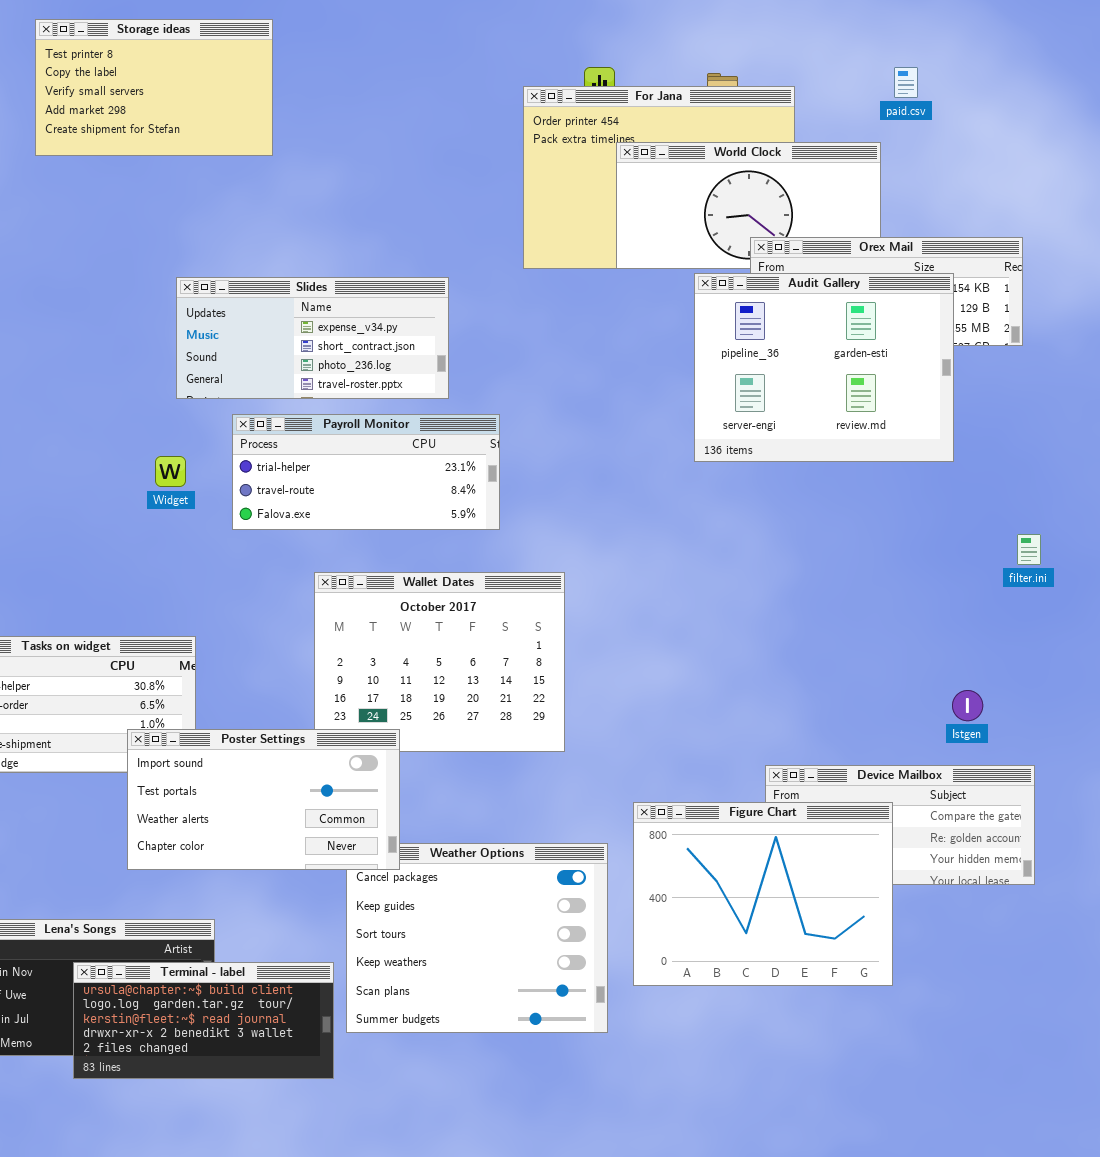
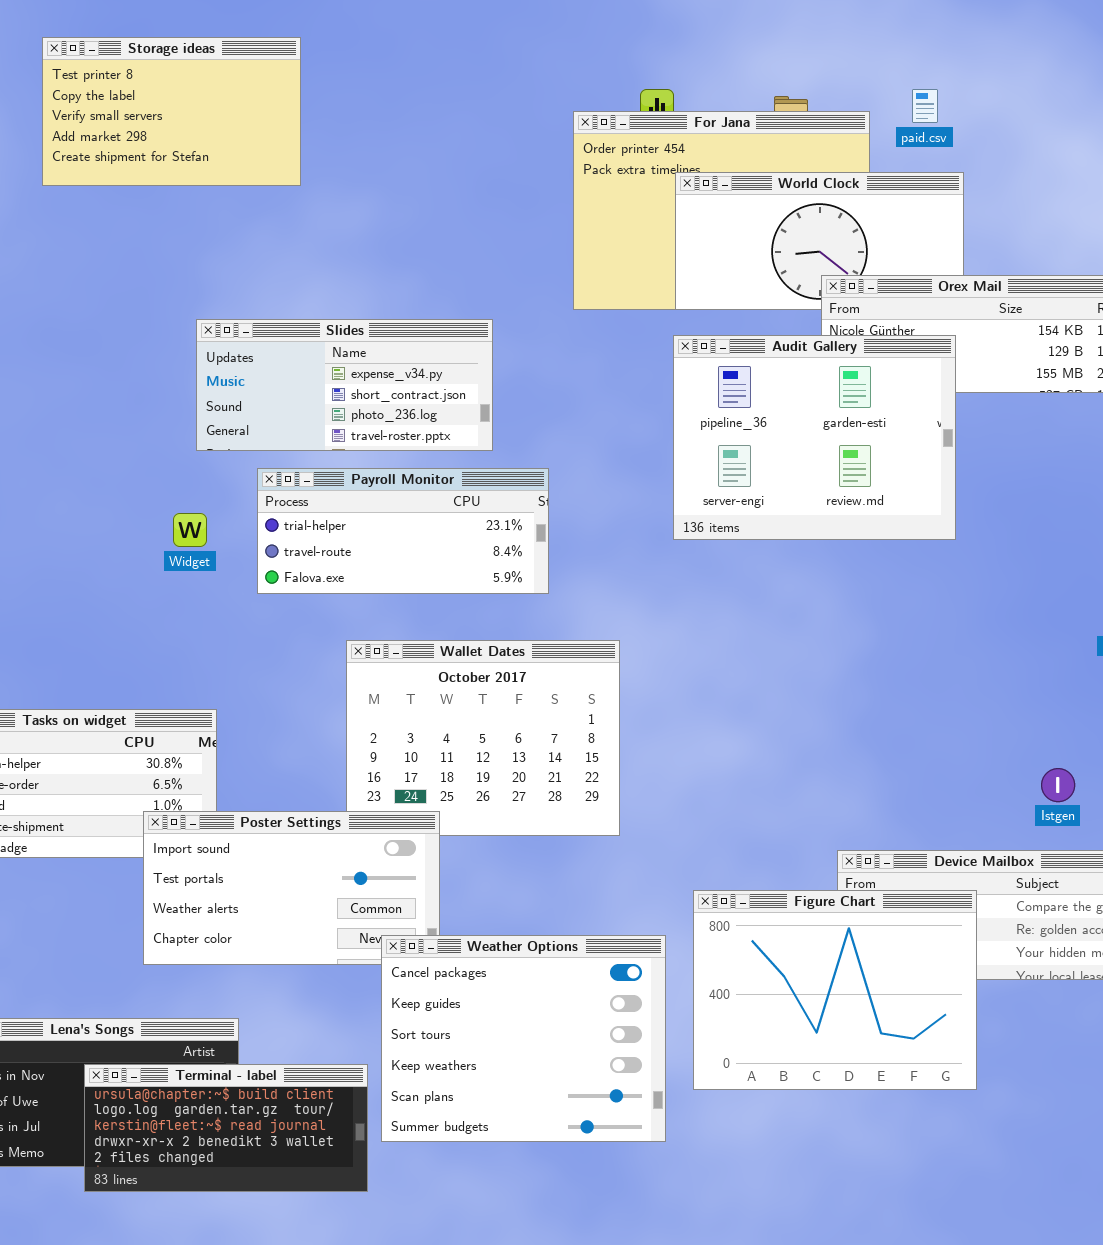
paid.csv: [894,67,918,98] -> [912,89,938,123], moved
Audit Gallery: [694,273,954,462] -> [673,335,956,540], moved
Weather Options: [346,843,608,1033] -> [381,935,666,1142], raised

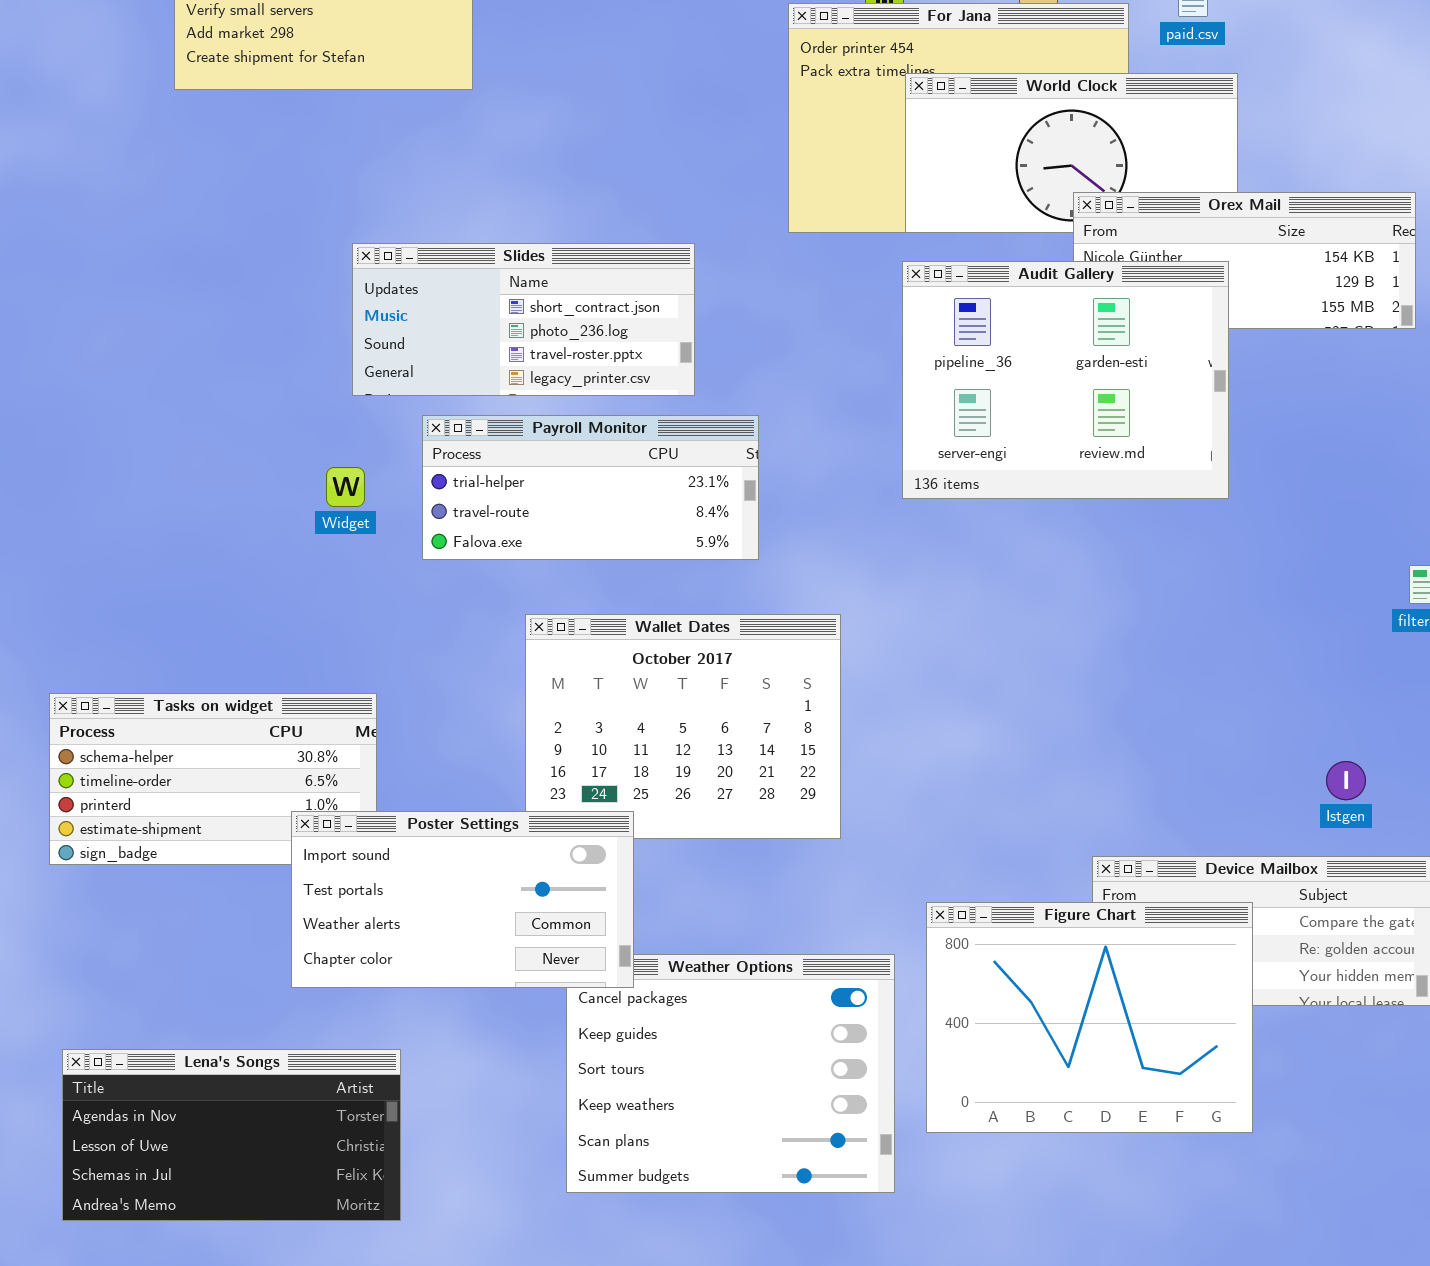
Slides: [196,319,493,451] -> [352,243,695,396], scrolled down 1 row
Poster Settings: [143,811,440,965] -> [291,811,634,988], raised
Terminal - label: [84,1064,368,1192] -> none, closed

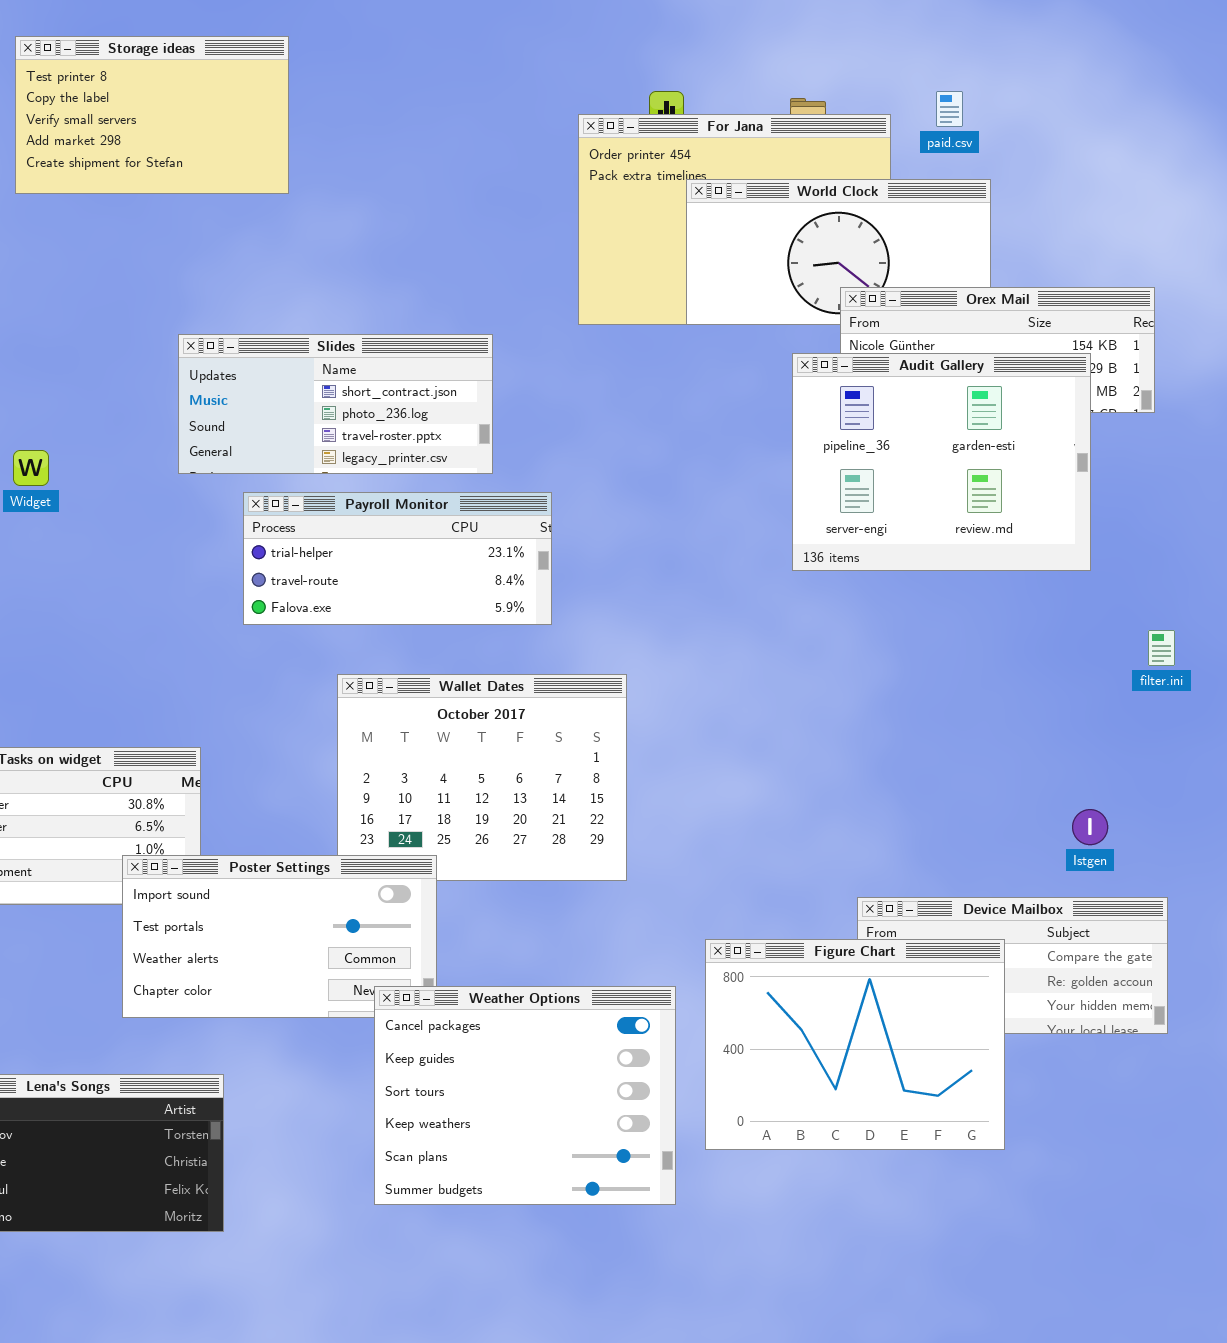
Audit Gallery: [902,261,1229,499] -> [792,353,1091,571], moved
Widget: [326,467,365,507] -> [13,450,49,486], moved
Weather Options: [566,954,895,1193] -> [374,986,676,1205], raised

